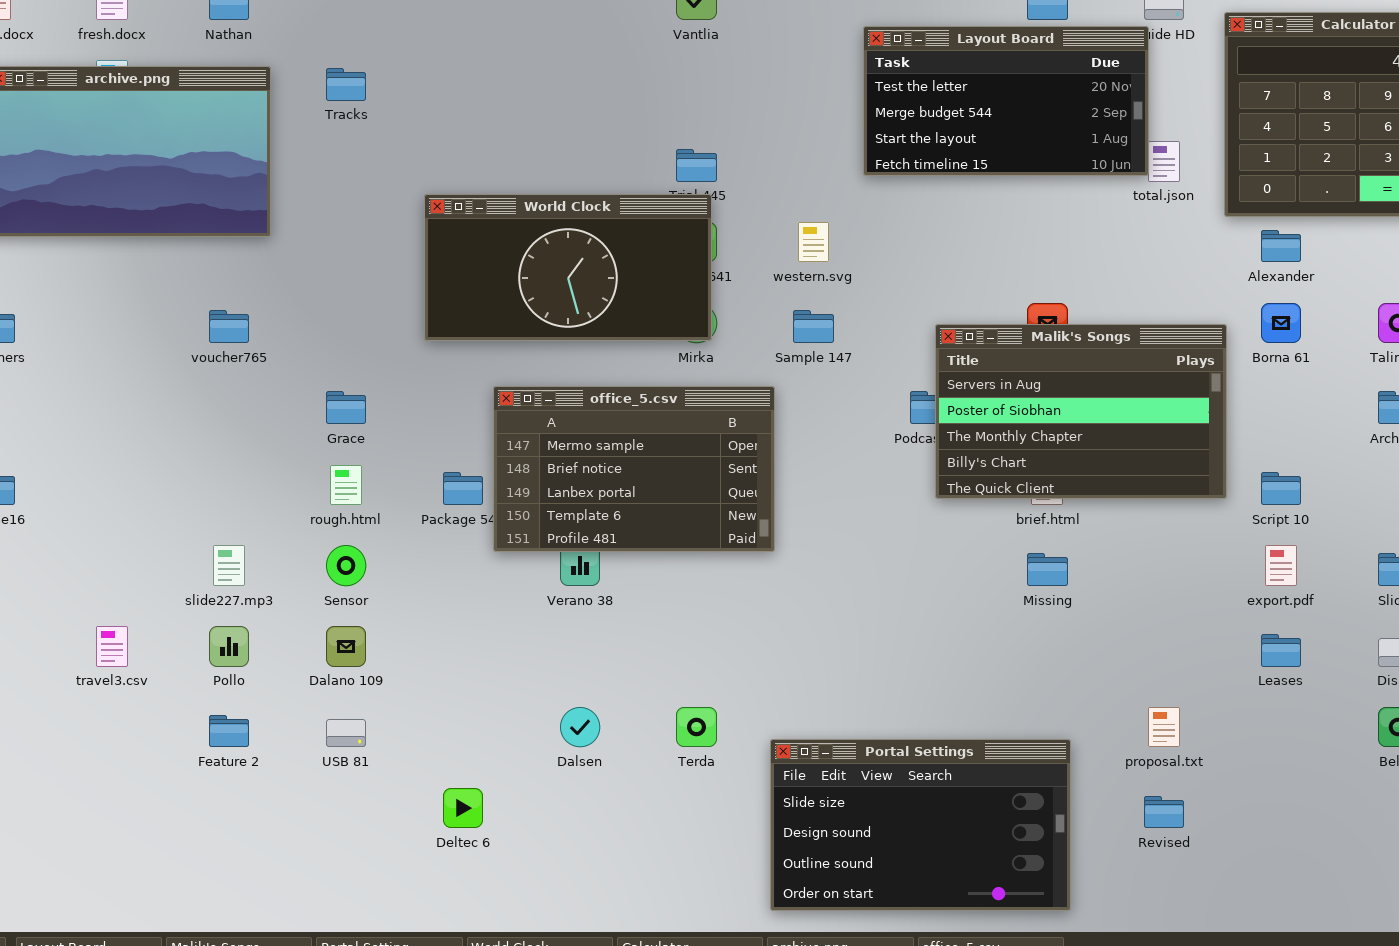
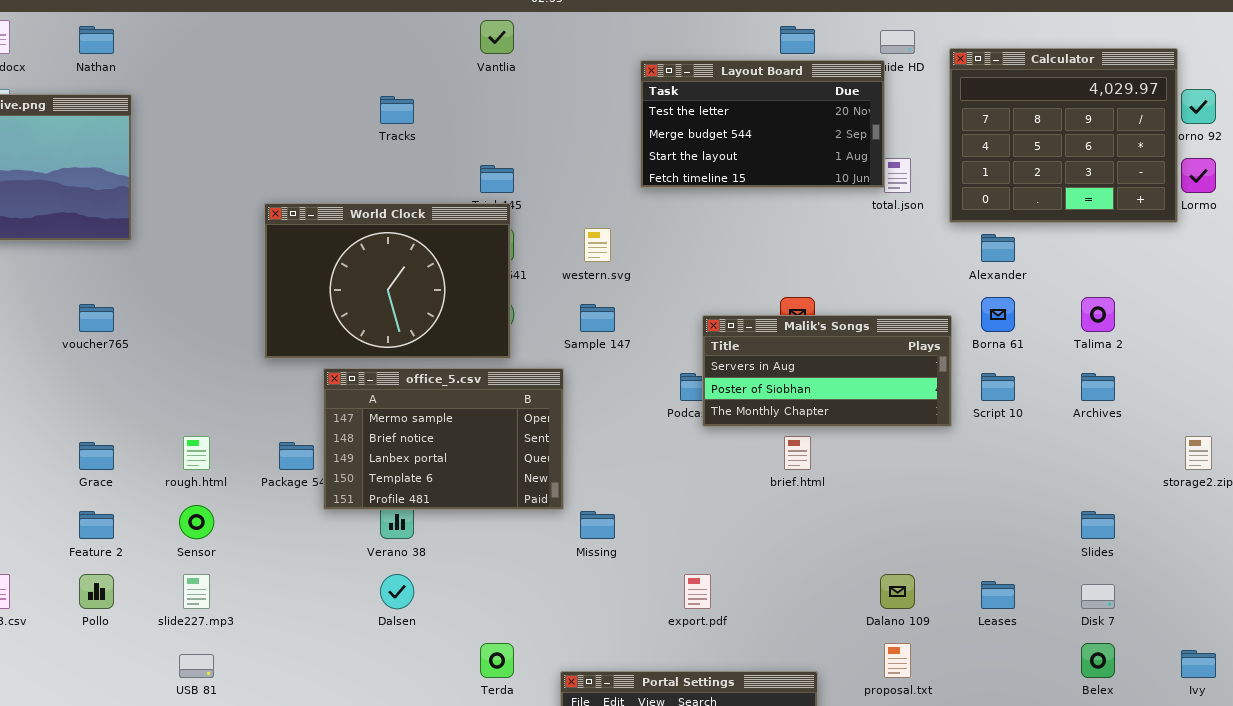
Tracks: [326,68,366,101] -> [380,96,414,124], moved
World Clock: [424,194,712,341] -> [264,203,511,359], resized
Malik's Songs: [935,324,1227,499] -> [702,315,952,427], resized
Grace: [326,391,366,424] -> [79,442,114,470], moved
Script 10: [1261,472,1301,505] -> [981,373,1015,401], moved
slide227.mp3: [213,545,245,586] -> [183,574,210,609], moved
export.pdf: [1265,545,1297,586] -> [684,574,711,609], moved
Missing: [1027,553,1068,586] -> [580,511,615,539], moved
Dalano 109: [326,626,366,667] -> [880,574,915,609], moved
Dalsen: [560,707,600,747] -> [380,574,414,609], moved
Feature 2: [209,715,249,747] -> [79,511,114,539], moved

